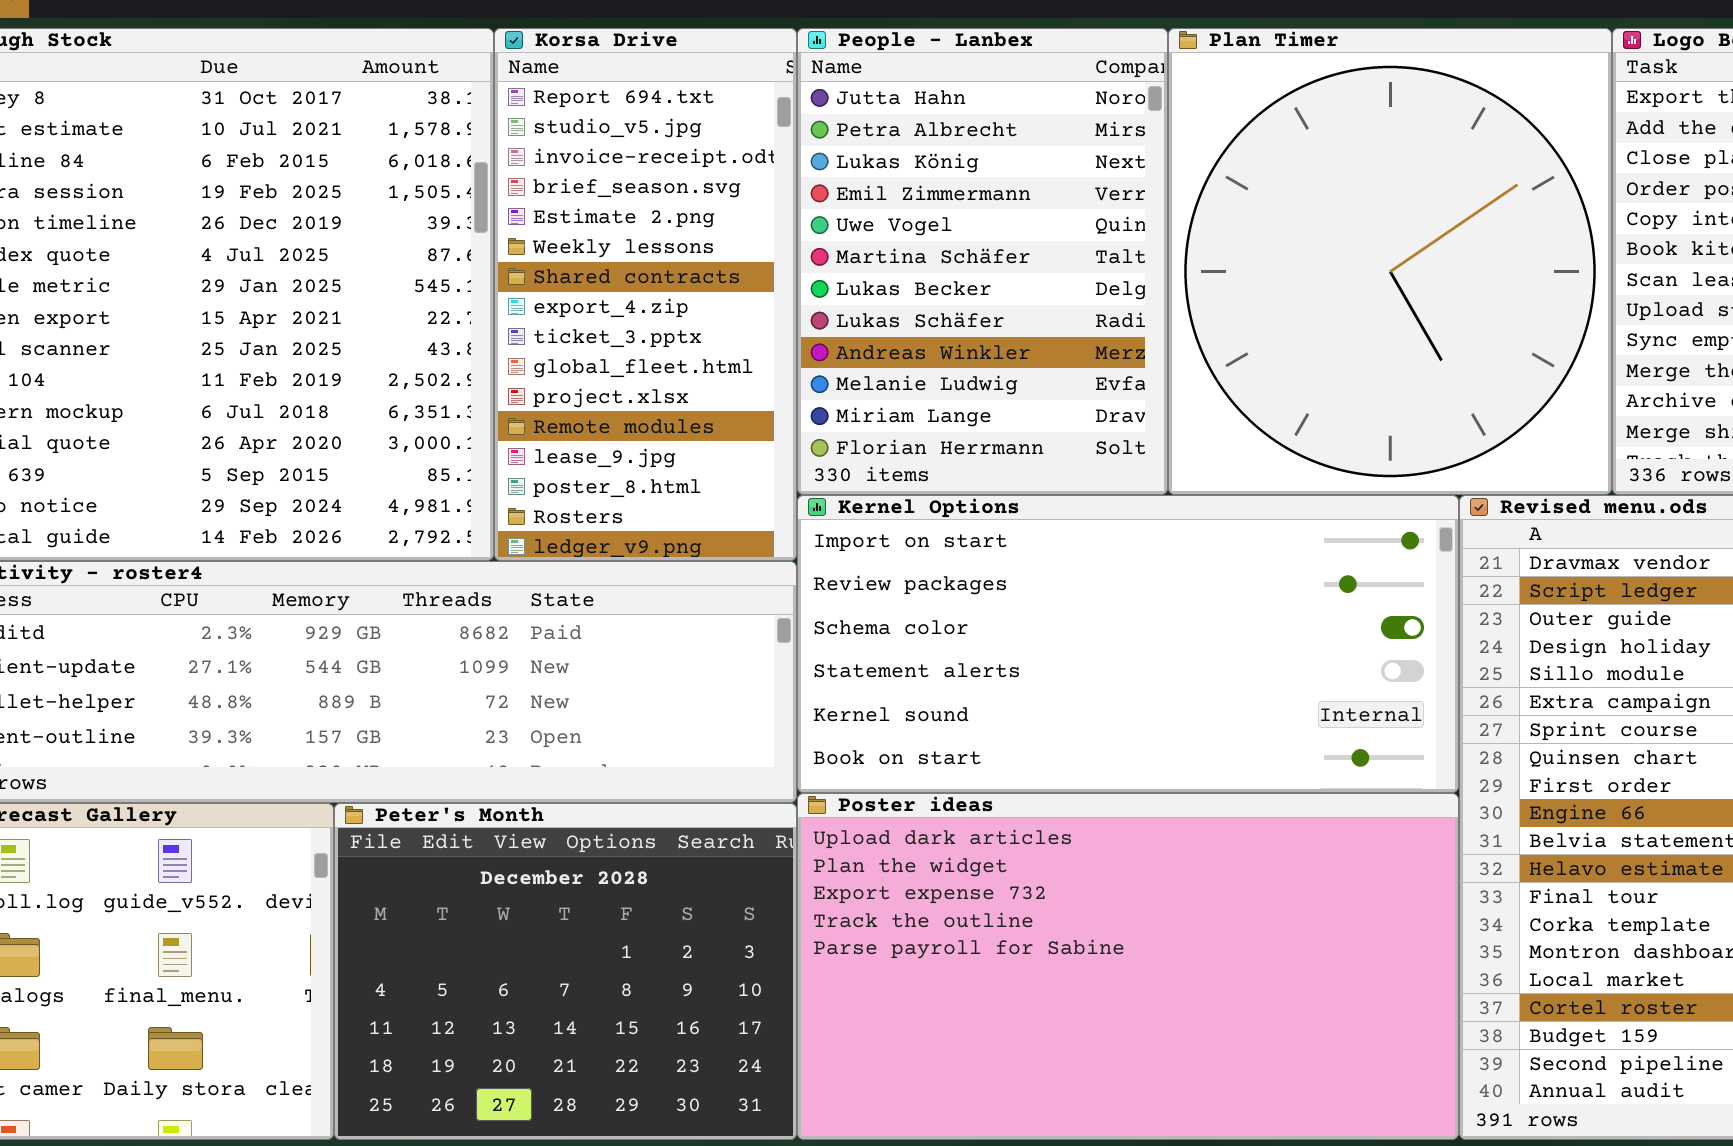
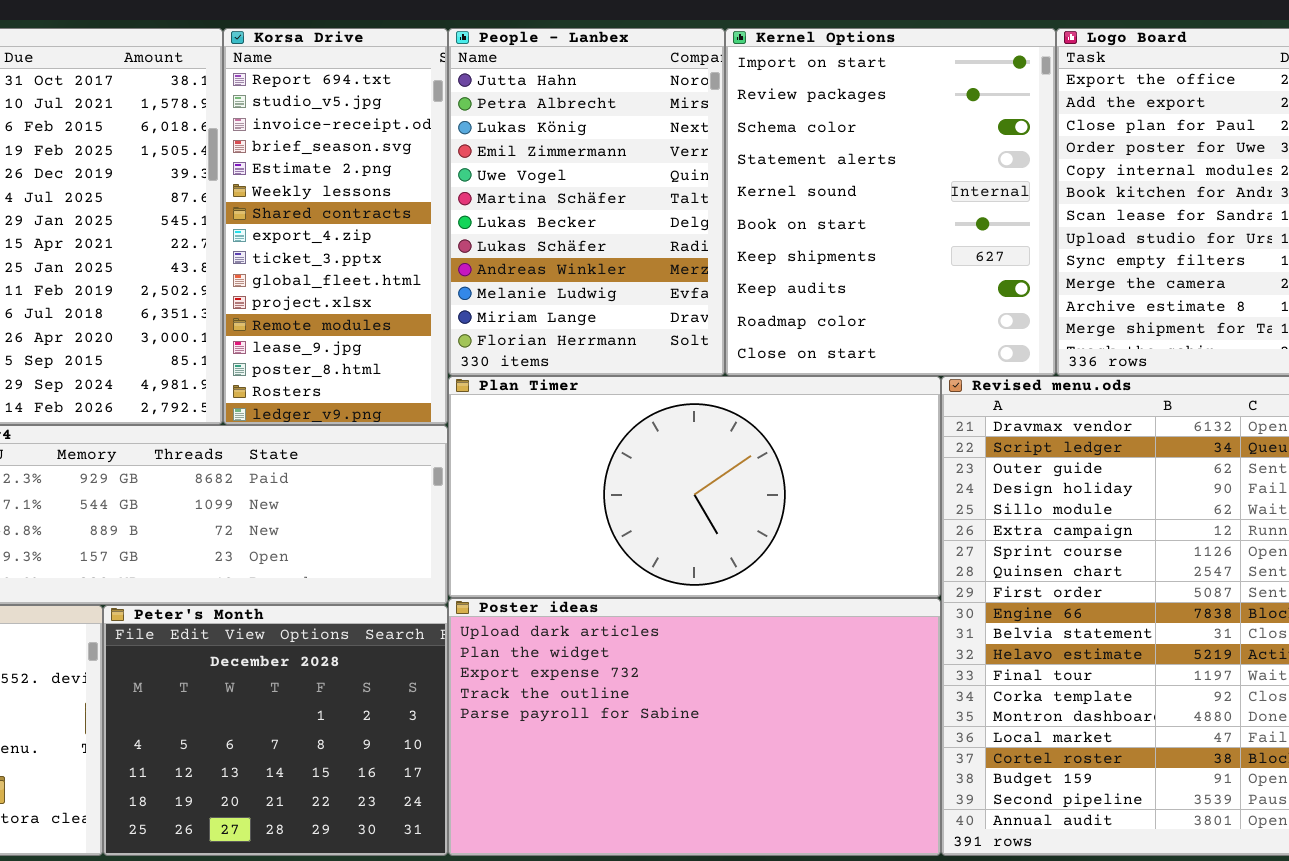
Plan Timer: [1168,28,1612,495] -> [448,376,941,598], moved, resized
Kernel Options: [797,495,1459,793] -> [725,28,1056,376], moved, resized

